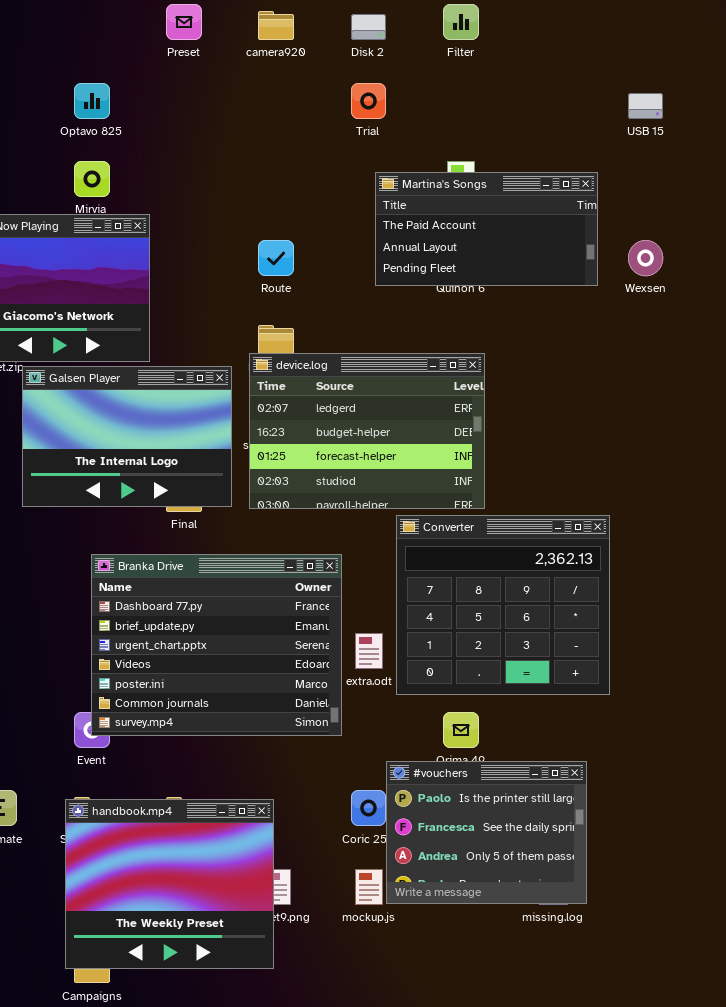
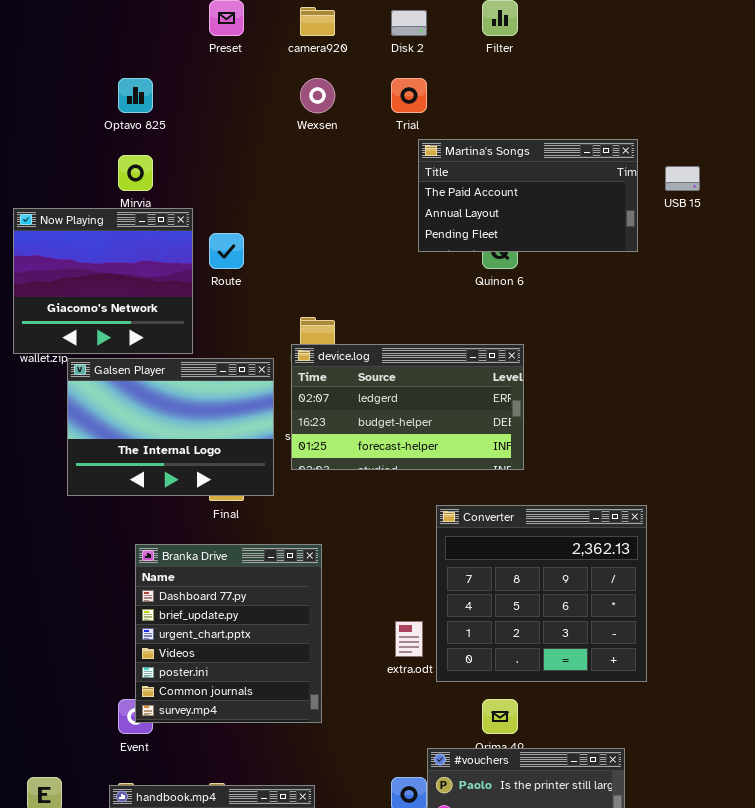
USB 15: [628,93,663,119] -> [665,166,700,191], moved
Martina's Songs: [375,172,598,286] -> [418,139,638,252], moved
Route: [258,240,294,276] -> [209,233,244,269], moved
Wexsen: [628,240,663,276] -> [300,78,335,113], moved
device.log: [249,353,485,509] -> [291,344,524,470], resized
Branka Drive: [91,554,342,736] -> [135,544,322,723], resized

